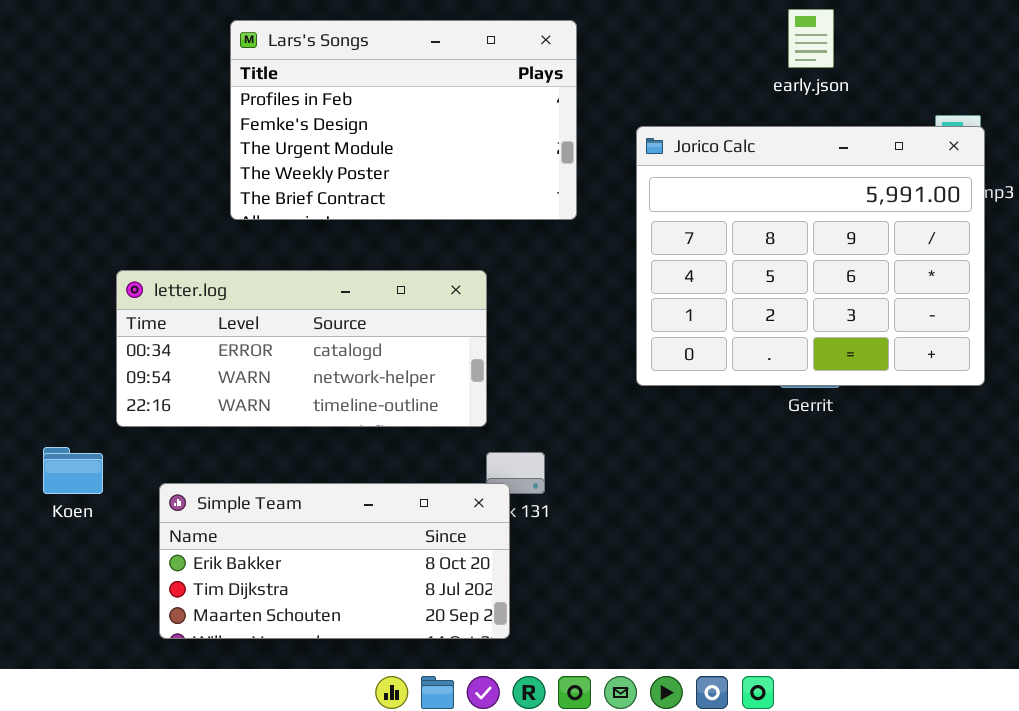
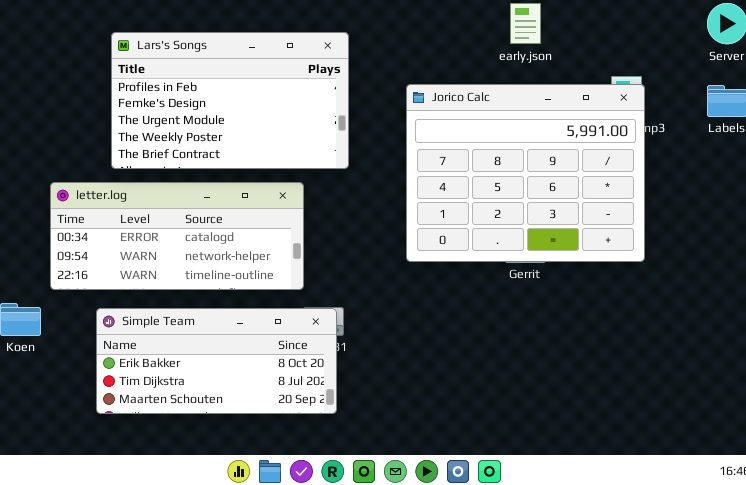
Lars's Songs: [230,20,577,220] -> [111,32,349,169], moved
Simple Team: [159,483,510,639] -> [96,308,337,414], moved

